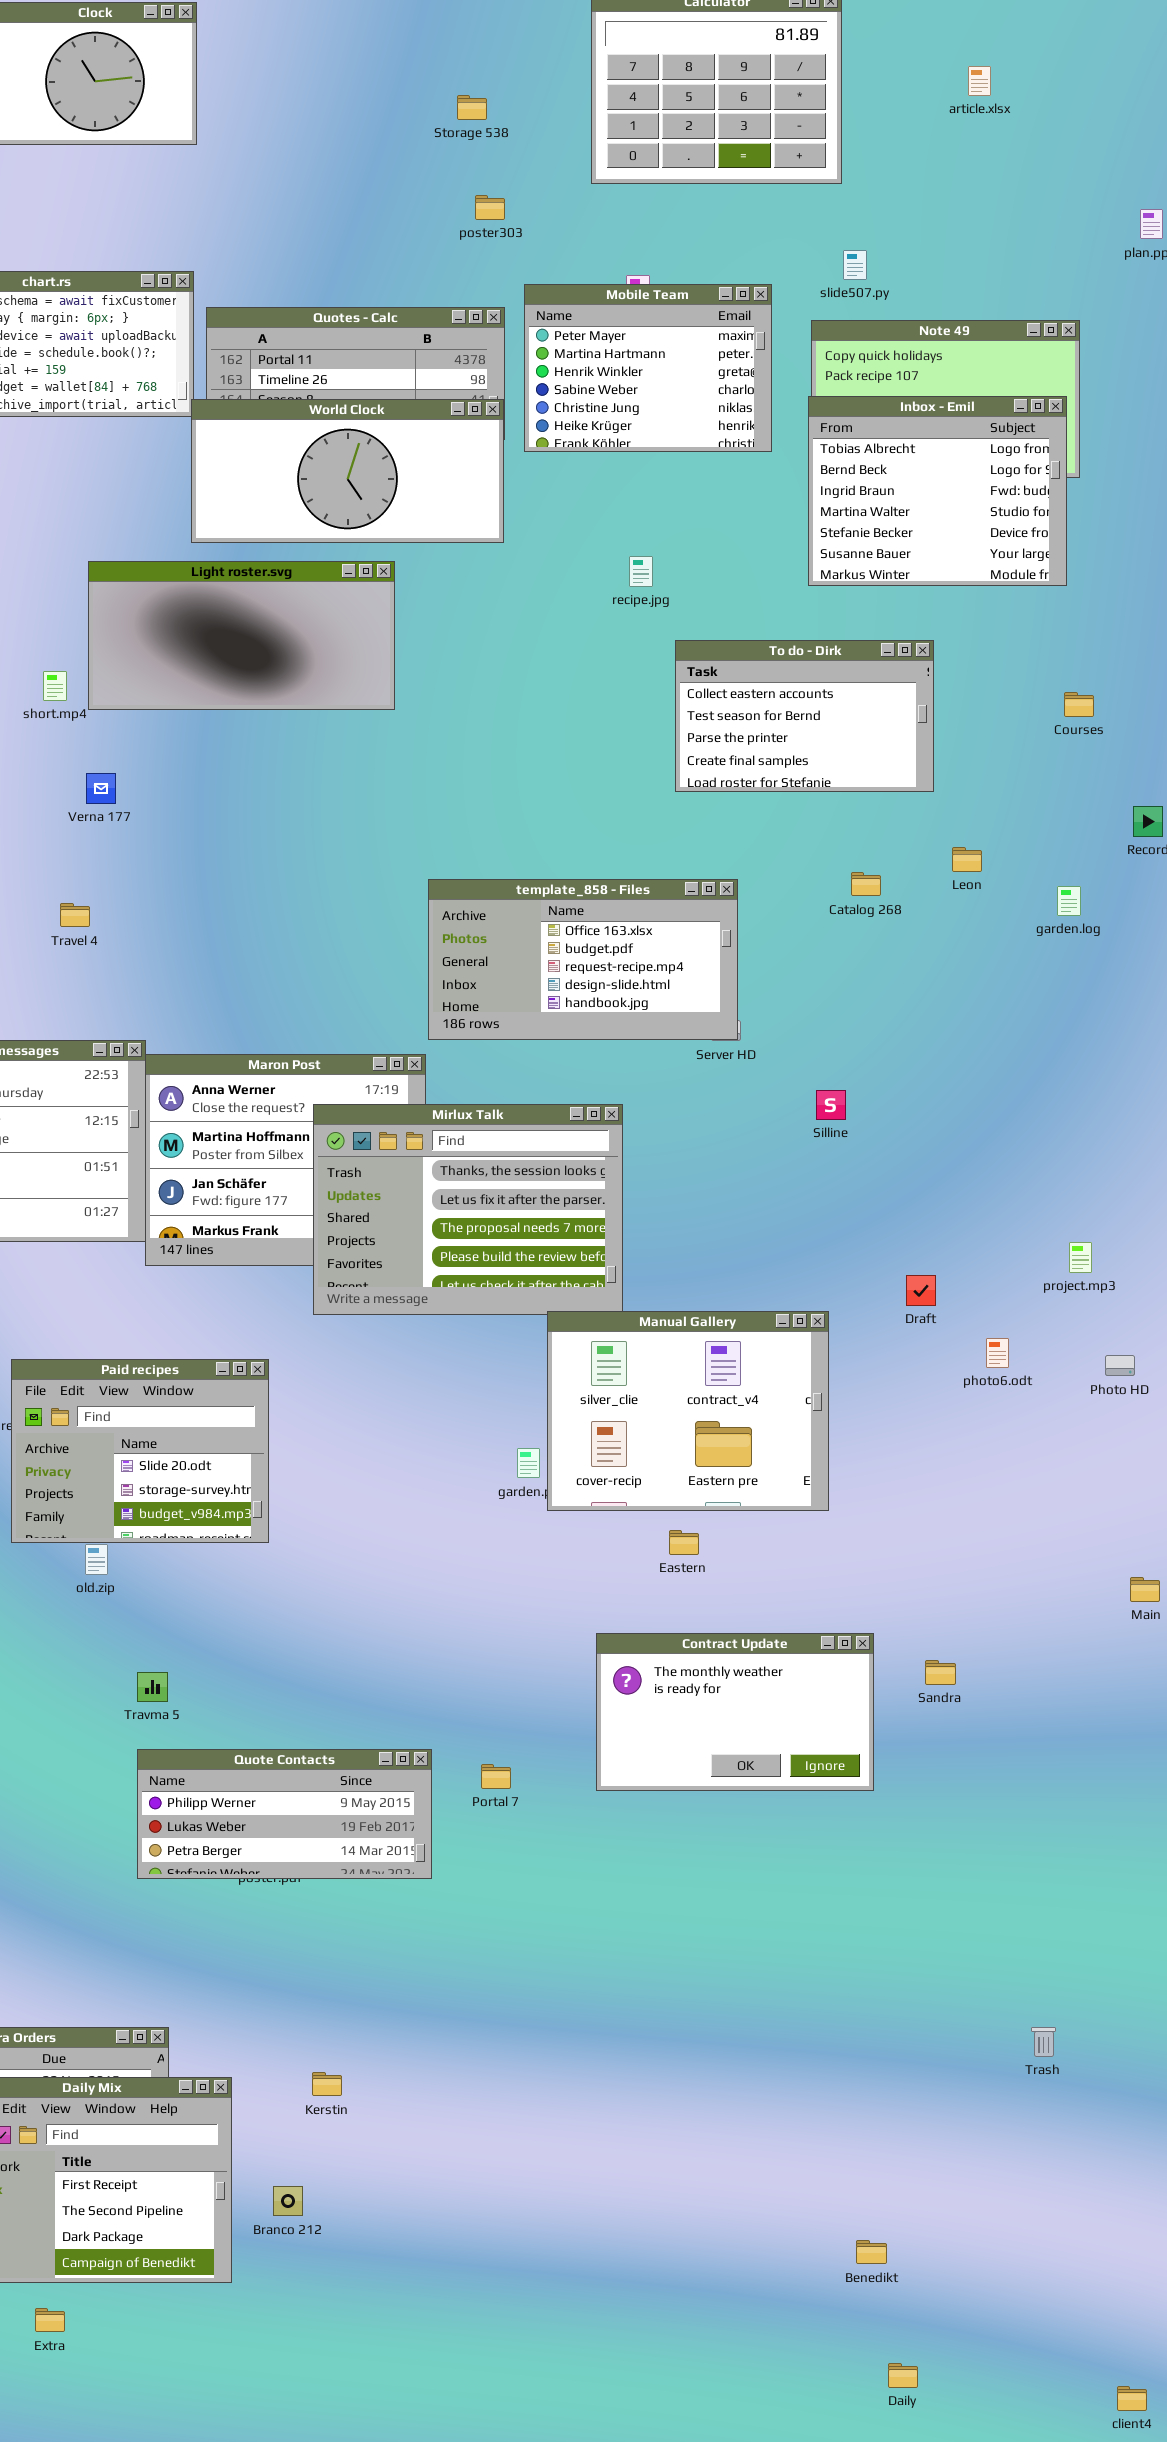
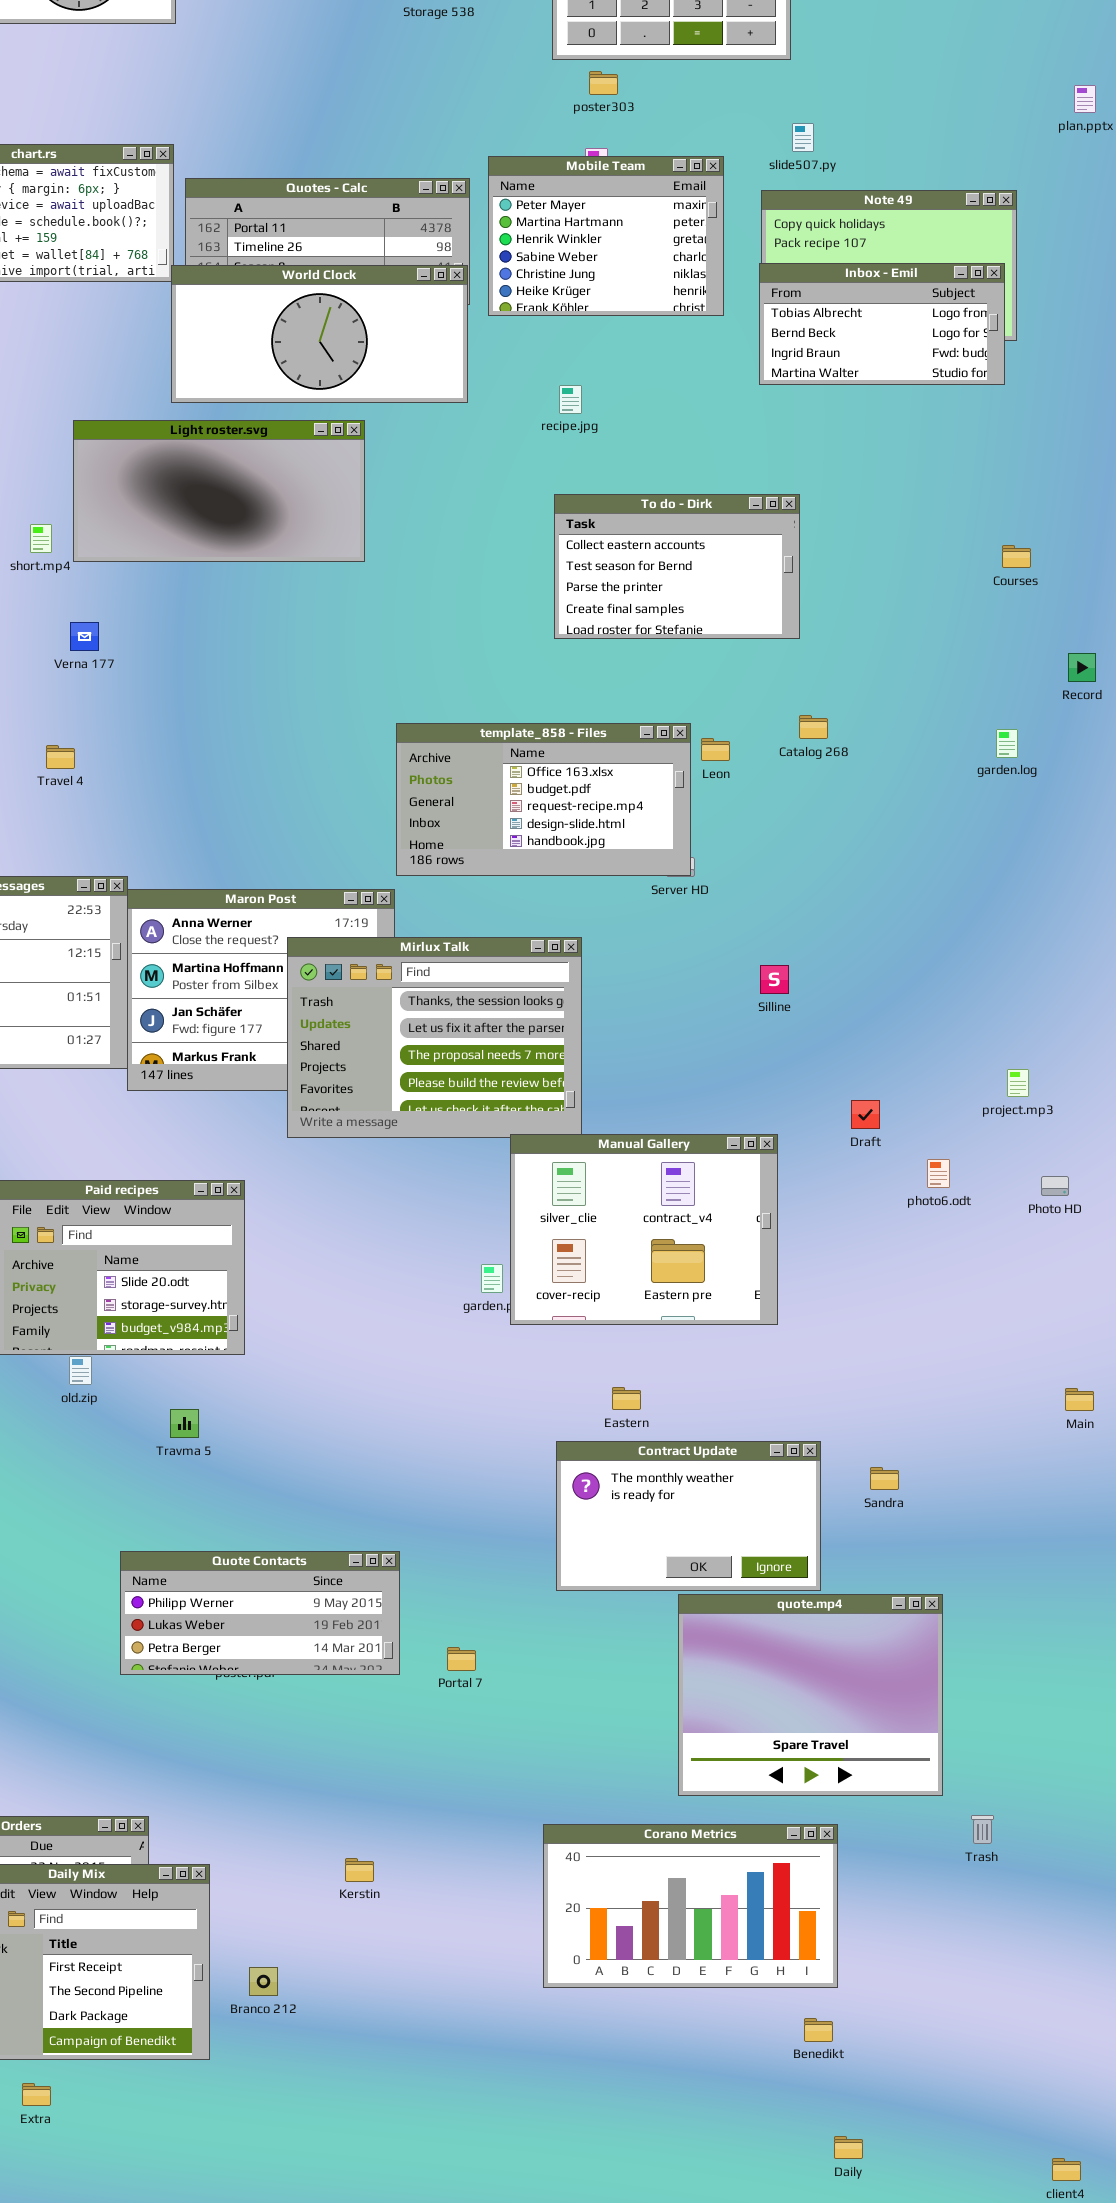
poster303: [475,195,505,220] -> [589,71,618,95], moved
Inbox - Emil: [808,396,1067,586] -> [759,263,1005,385], resized
recipe.jpg: [629,556,653,587] -> [559,385,582,414], moved
To do - Dirk: [675,640,934,792] -> [554,494,800,639], moved
Leon: [952,847,982,872] -> [701,738,730,761], moved
Silline: [816,1090,846,1120] -> [760,965,789,994], moved
Eastern: [669,1530,699,1555] -> [612,1387,641,1410], moved
Travma 5: [137,1672,168,1702] -> [170,1409,199,1438], moved
Portal 7: [481,1764,511,1789] -> [447,1647,476,1671], moved
quote.mp4: none -> [678,1594,943,1796], opened
Corano Metrics: none -> [543,1824,838,1988], opened
Kerstin: [312,2072,342,2096] -> [345,1858,374,1882], moved

